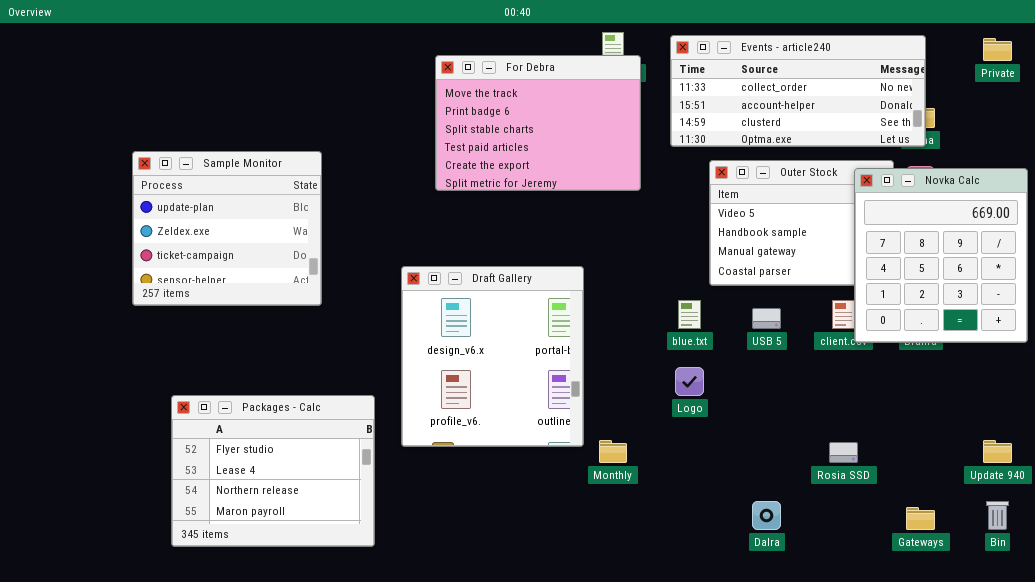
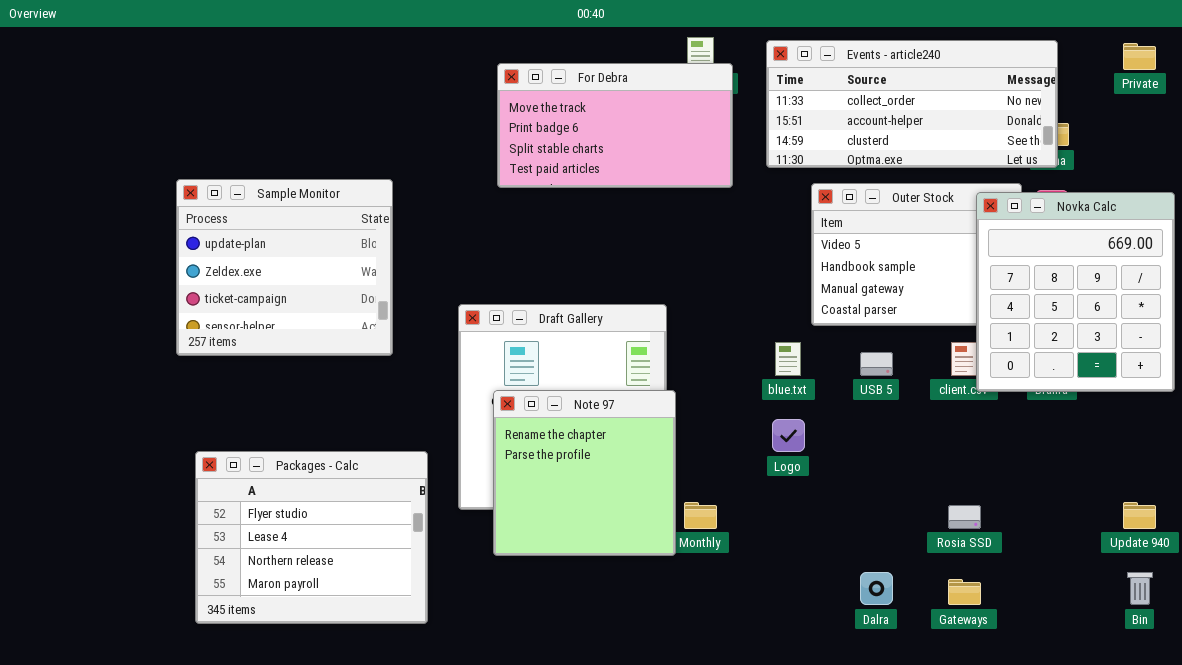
For Debra: [435,55,641,191] -> [497,63,733,188], resized
Sample Monitor: [132,151,322,306] -> [176,179,393,356], moved
Note 97: none -> [493,390,676,556], opened
Gateways: [906,507,935,530] -> [948,579,981,605], moved

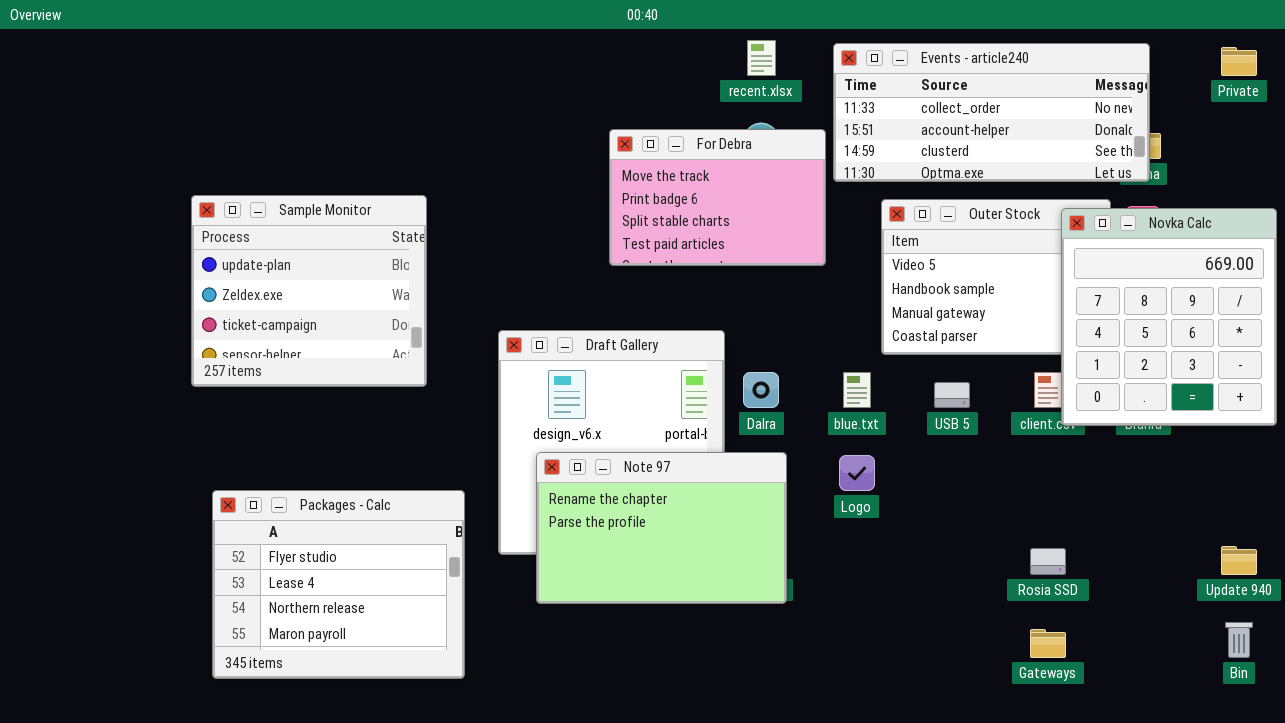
For Debra: [497,63,733,188] -> [609,129,826,266], moved, resized
Note 97: [493,390,676,556] -> [536,452,787,604], resized
Dalra: [860,572,893,605] -> [743,372,779,408], moved

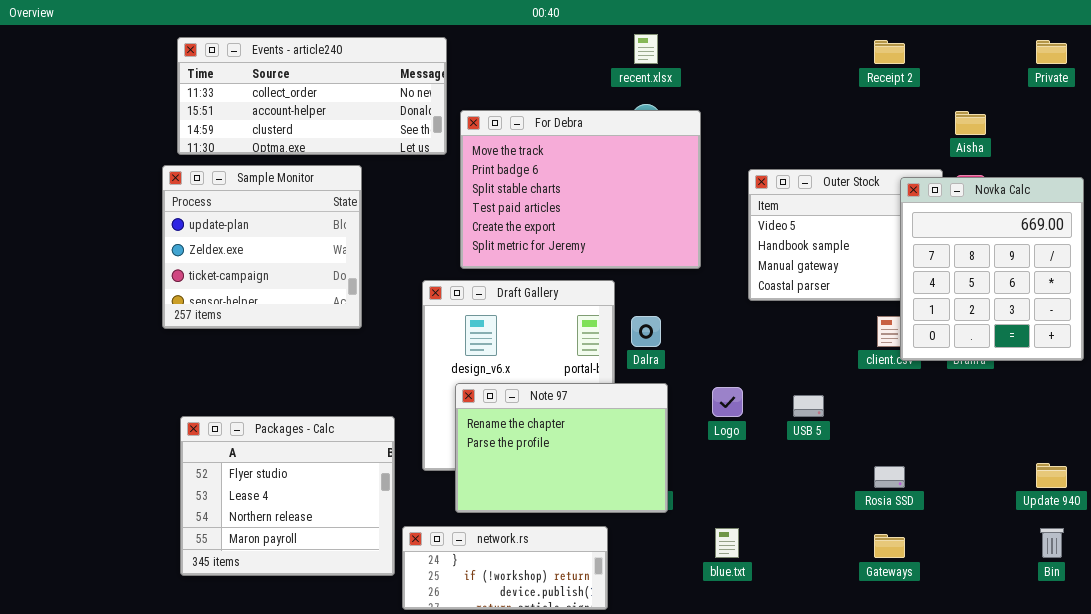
Events - article240: [833,43,1150,182] -> [177,37,447,155], moved
For Debra: [609,129,826,266] -> [460,110,701,269], resized
blue.txt: [843,372,871,408] -> [715,528,739,558], moved
USB 5: [934,382,970,408] -> [793,395,824,417], moved
network.rs: none -> [402,526,608,610], opened

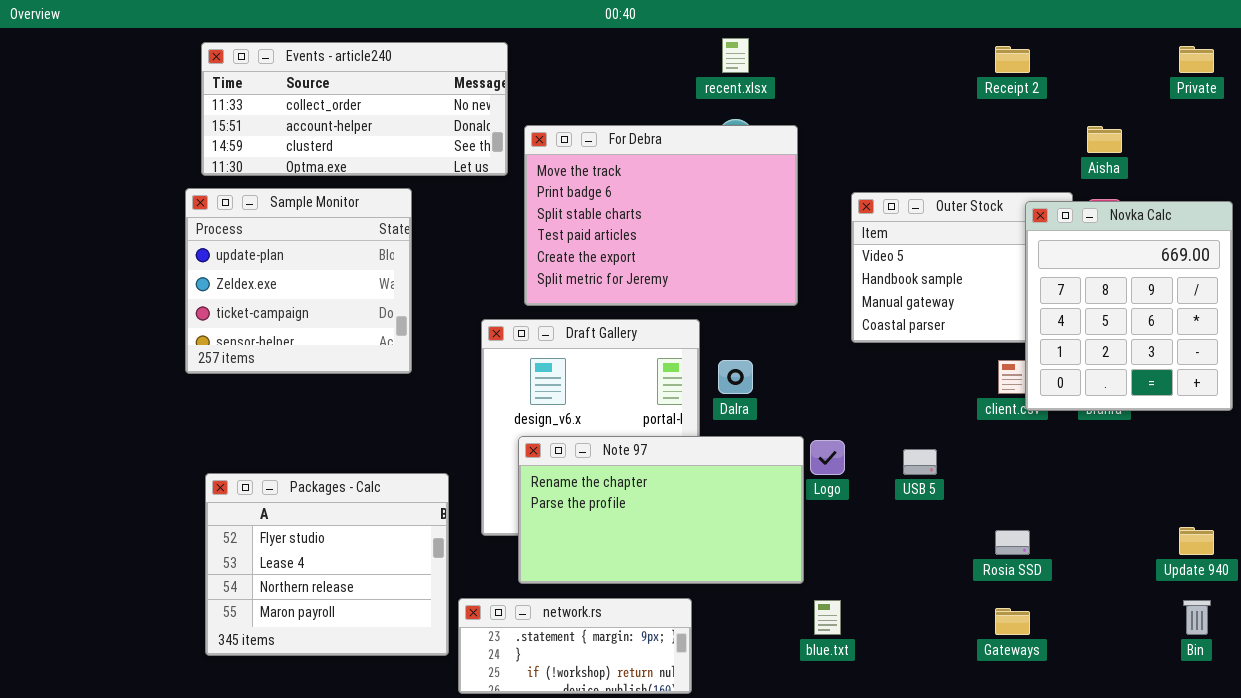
Note 97: [455,383,668,513] -> [518,436,804,584], resized
network.rs: [402,526,608,610] -> [458,598,692,694], scrolled up 1 row

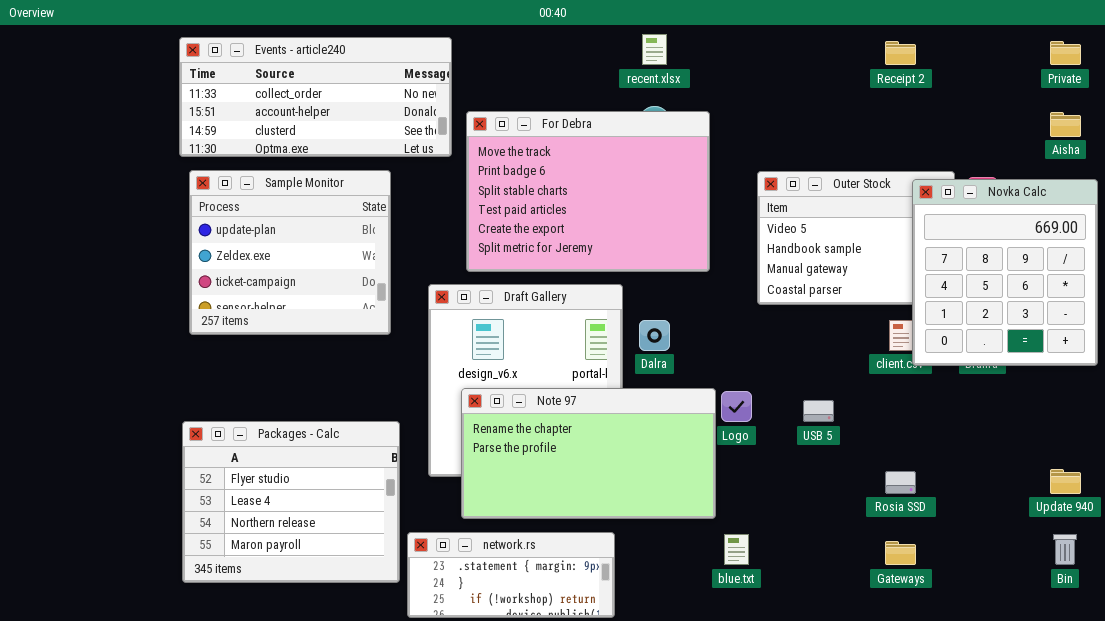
Aisha: [1087,126,1122,153] -> [1050,112,1081,137], moved
Sample Monitor: [185,188,412,374] -> [189,170,391,335], moved

